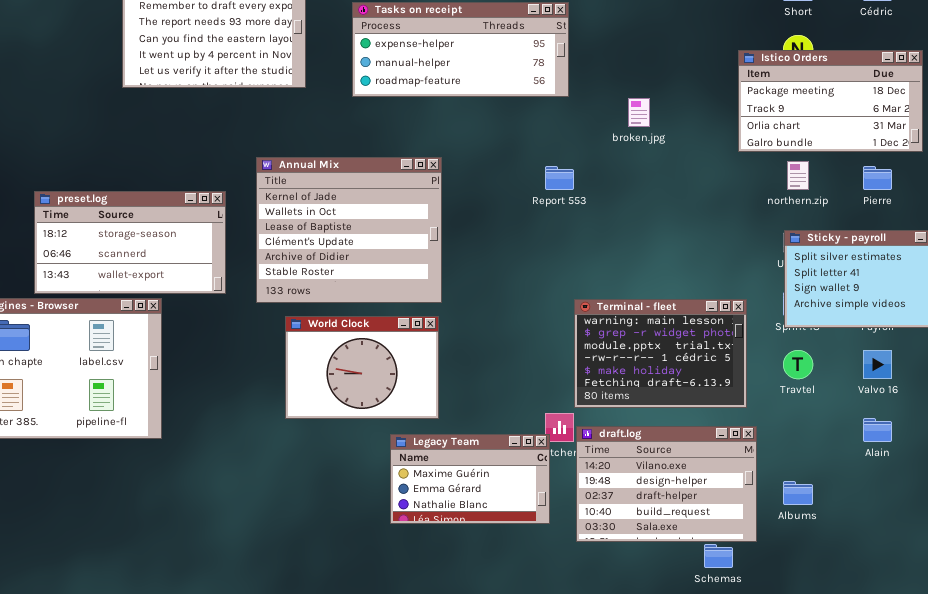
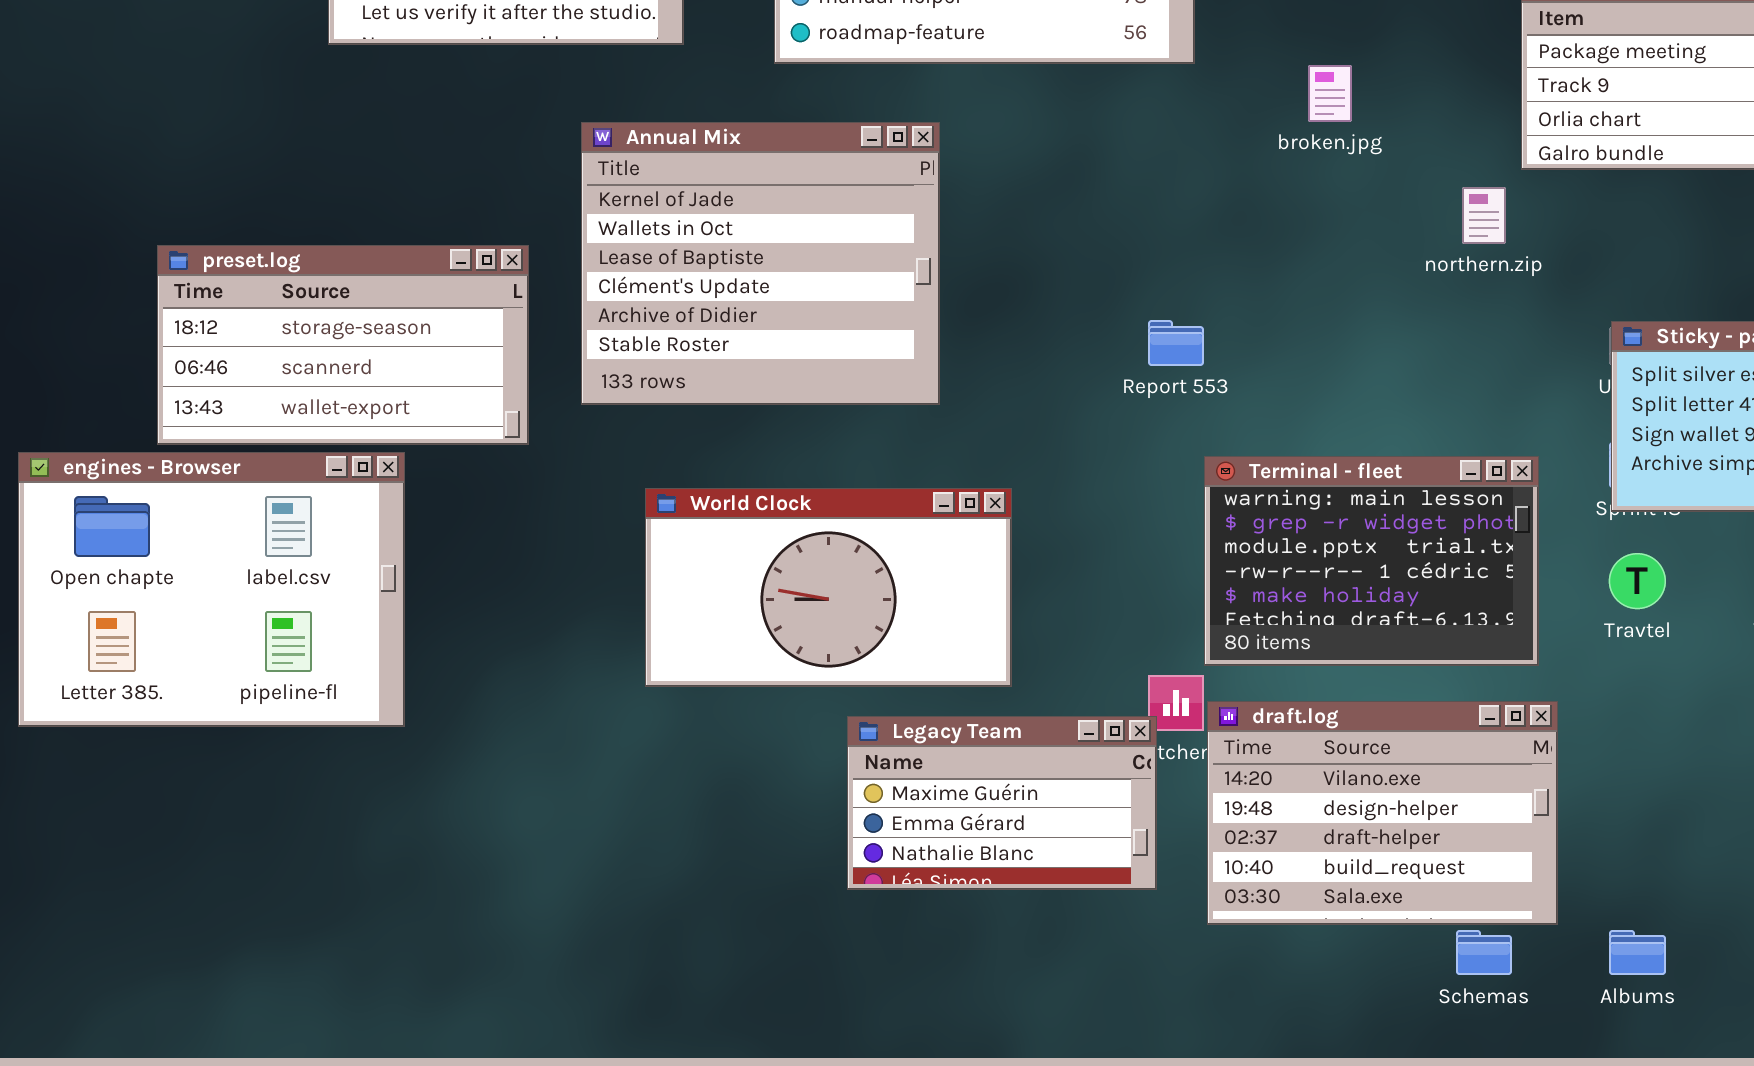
Annual Mix: [256,157,442,303] -> [581,122,940,405], moved
northern.zip: [787,161,809,190] -> [1462,187,1506,244], moved
Report 553: [545,166,574,190] -> [1148,320,1204,366], moved
World Clock: [285,316,439,419] -> [645,488,1012,687], resized
Albums: [783,481,813,505] -> [1609,930,1666,975], moved

